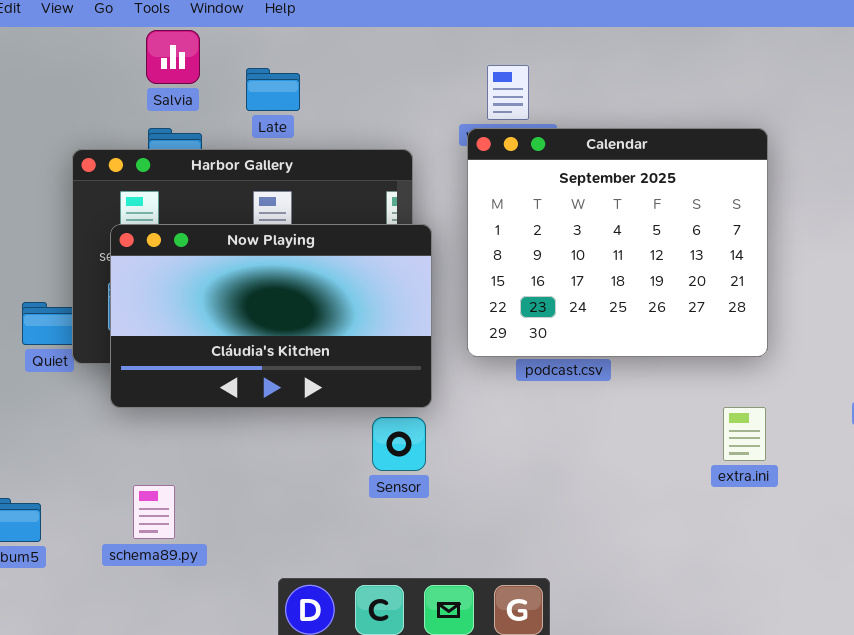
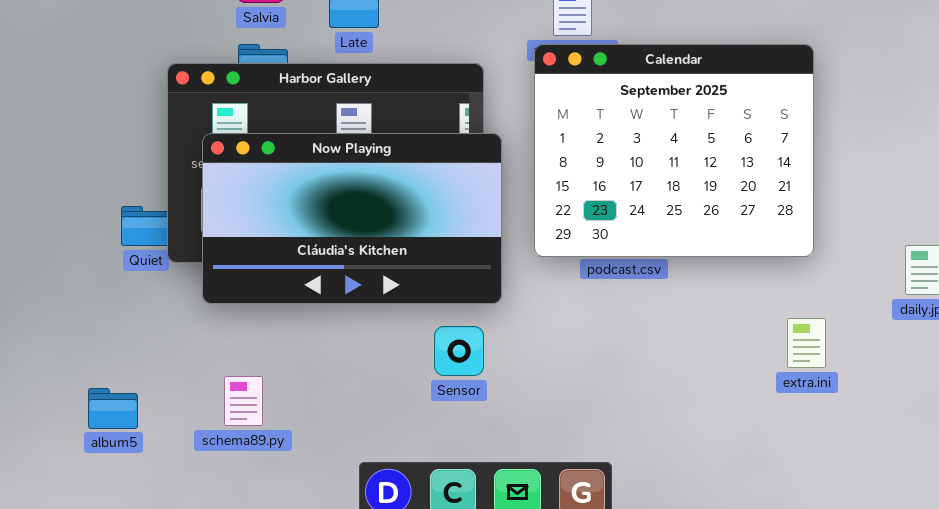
extra.ini: [723,407,766,461] -> [787,318,826,368], moved
Sensor: [372,417,426,471] -> [434,326,484,376], moved

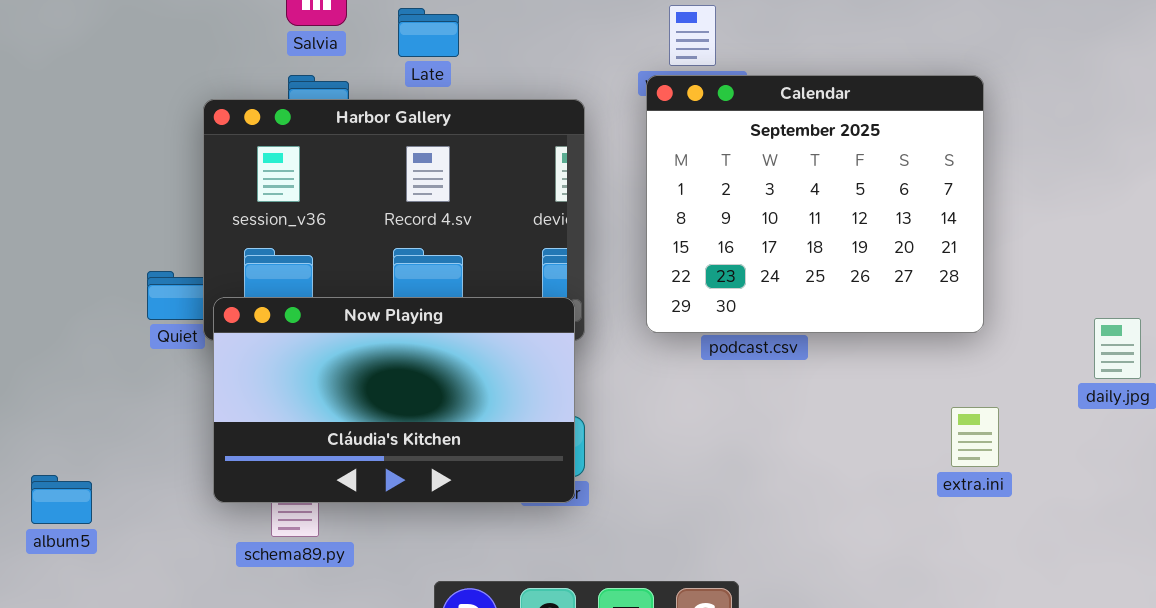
Now Playing: [202,133,502,304] -> [213,297,575,503], moved
album5: [88,388,138,429] -> [31,475,92,524], moved

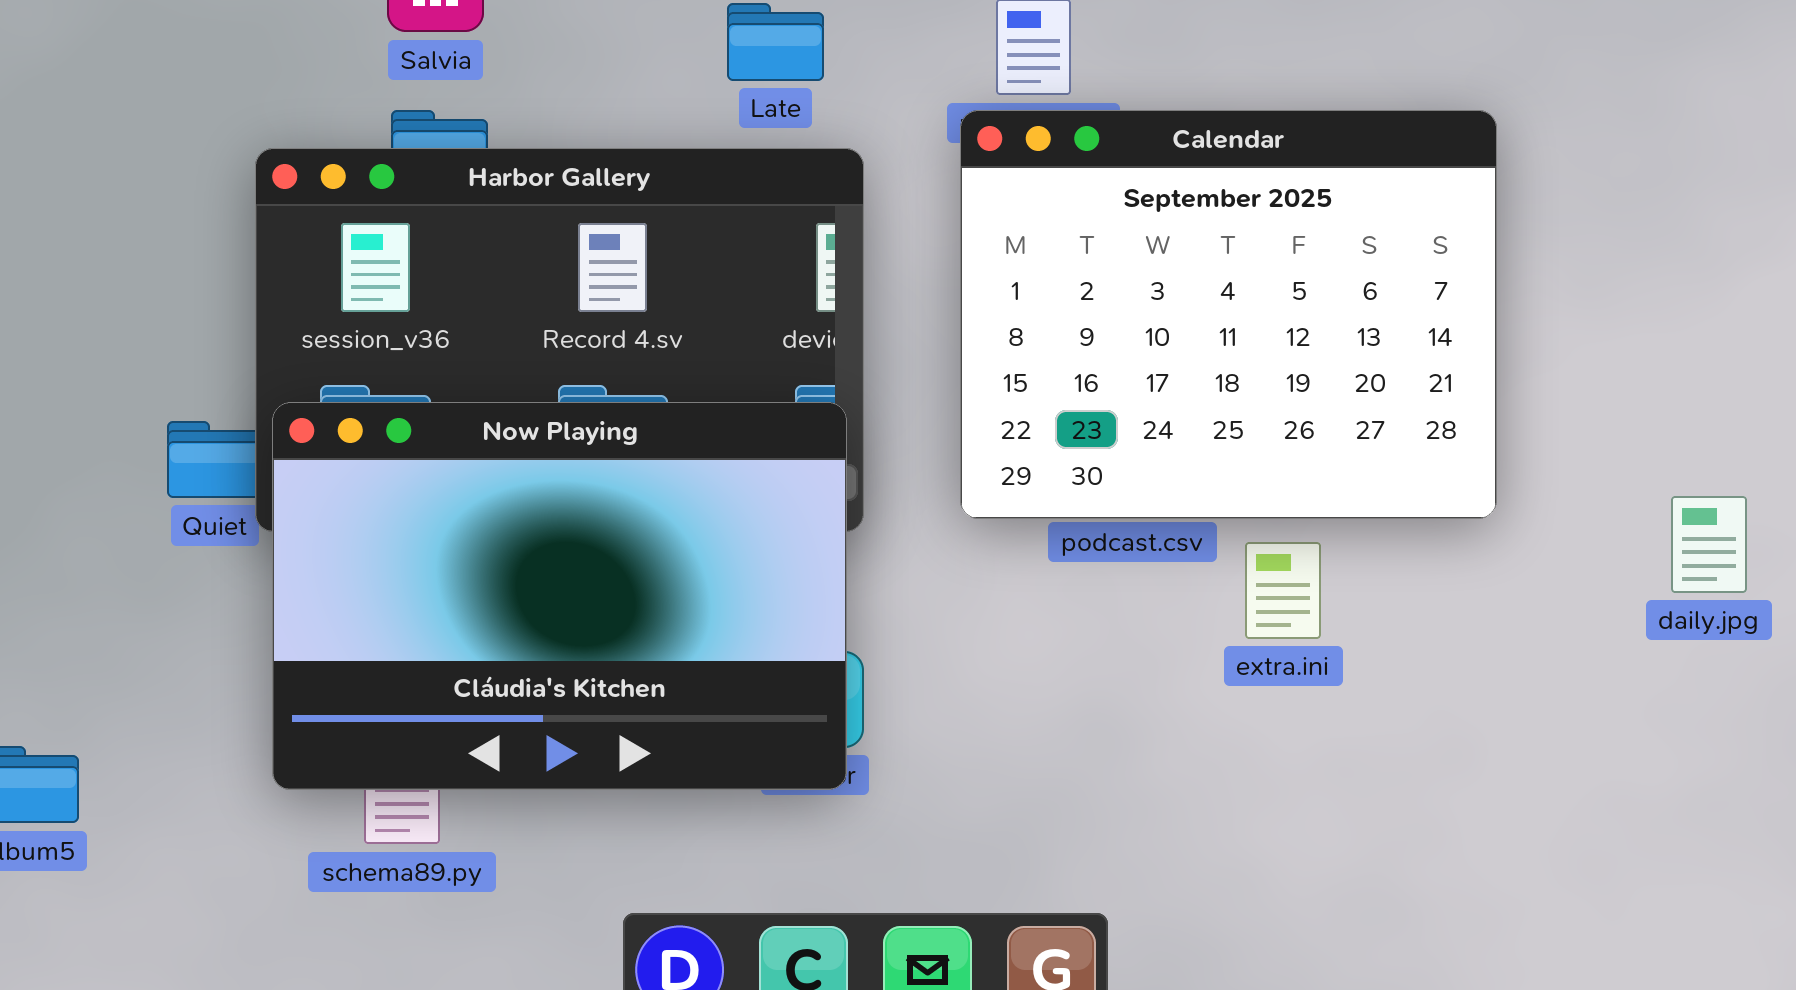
Late: [398,8,459,57] -> [727,3,824,81], moved
Now Playing: [213,297,575,503] -> [272,402,847,790], resized
extra.ini: [951,407,999,467] -> [1245,542,1321,639], moved

